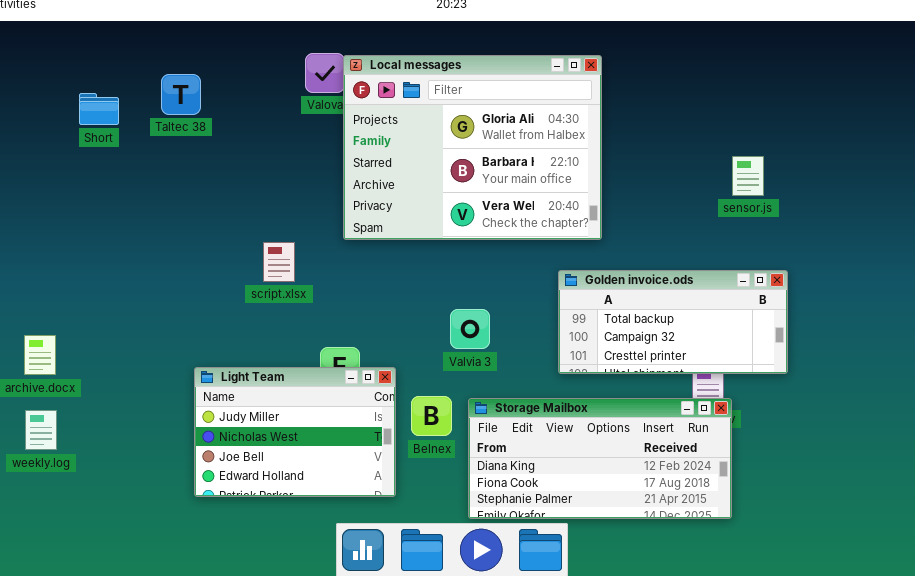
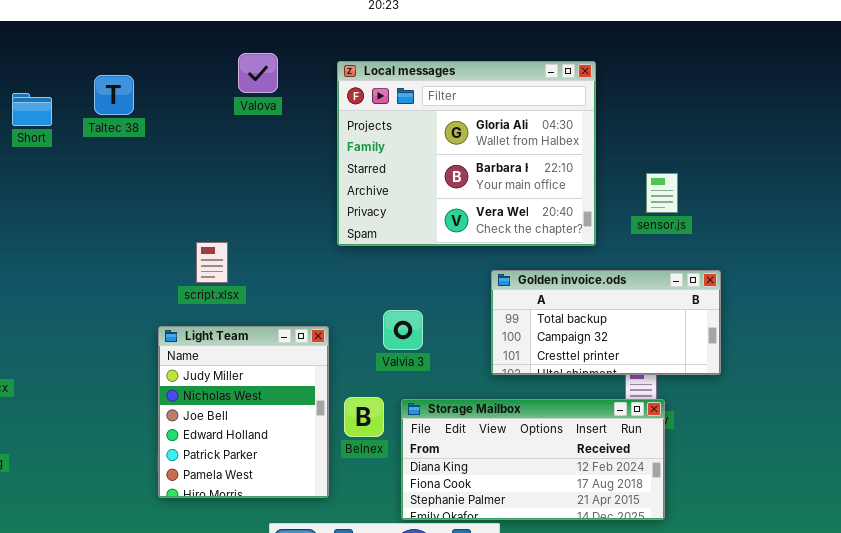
Local messages: [343,55,602,240] -> [337,61,596,246], moved
sensor.js: [732,156,764,196] -> [646,173,678,213], moved
Light Team: [194,367,396,497] -> [158,326,329,498], resized

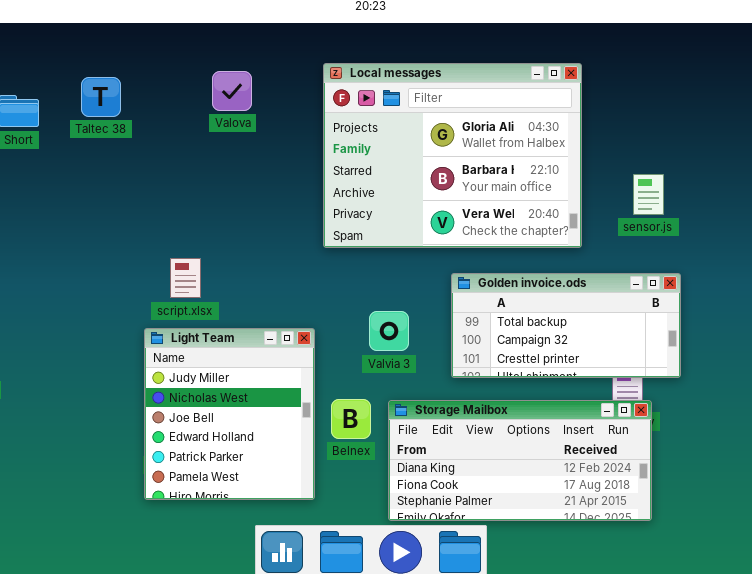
Valova: [238,53,278,93] -> [212,71,252,111], moved
script.xlsx: [196,242,228,283] -> [170,258,201,298], moved
Golden invoice.ods: [491,270,721,375] -> [451,273,681,378], moved

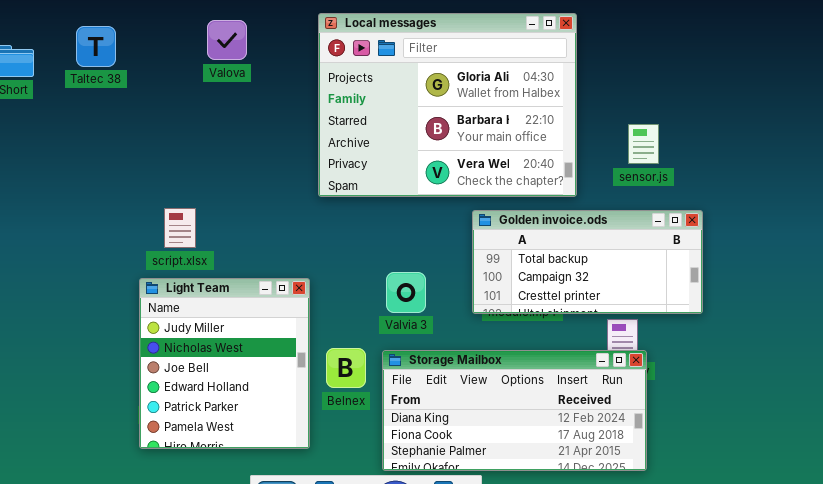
Golden invoice.ods: [451,273,681,378] -> [472,210,703,314], moved
Valvia 3: [369,311,409,351] -> [386,272,426,313], moved

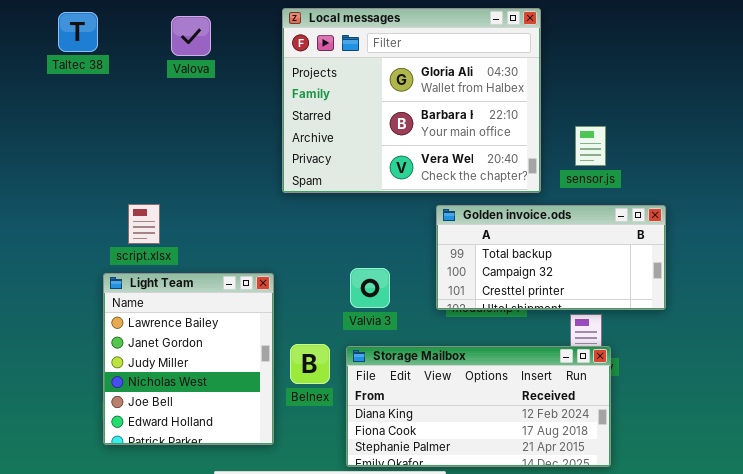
Taltec 38: [76,26,116,67] -> [58,12,98,52], moved
sensor.js: [628,124,659,164] -> [575,126,606,166], moved
Light Team: [139,278,310,449] -> [103,273,274,445], scrolled up 2 rows

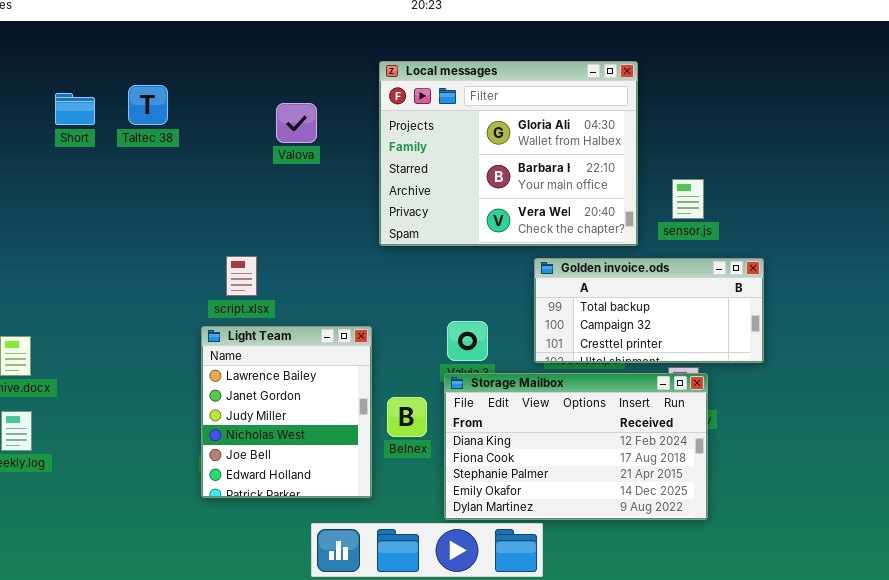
Taltec 38: [58,12,98,52] -> [128,85,168,125], moved
Valova: [171,16,211,56] -> [276,103,317,143], moved
Storage Mailbox: [346,346,611,467] -> [444,373,708,520], resized

